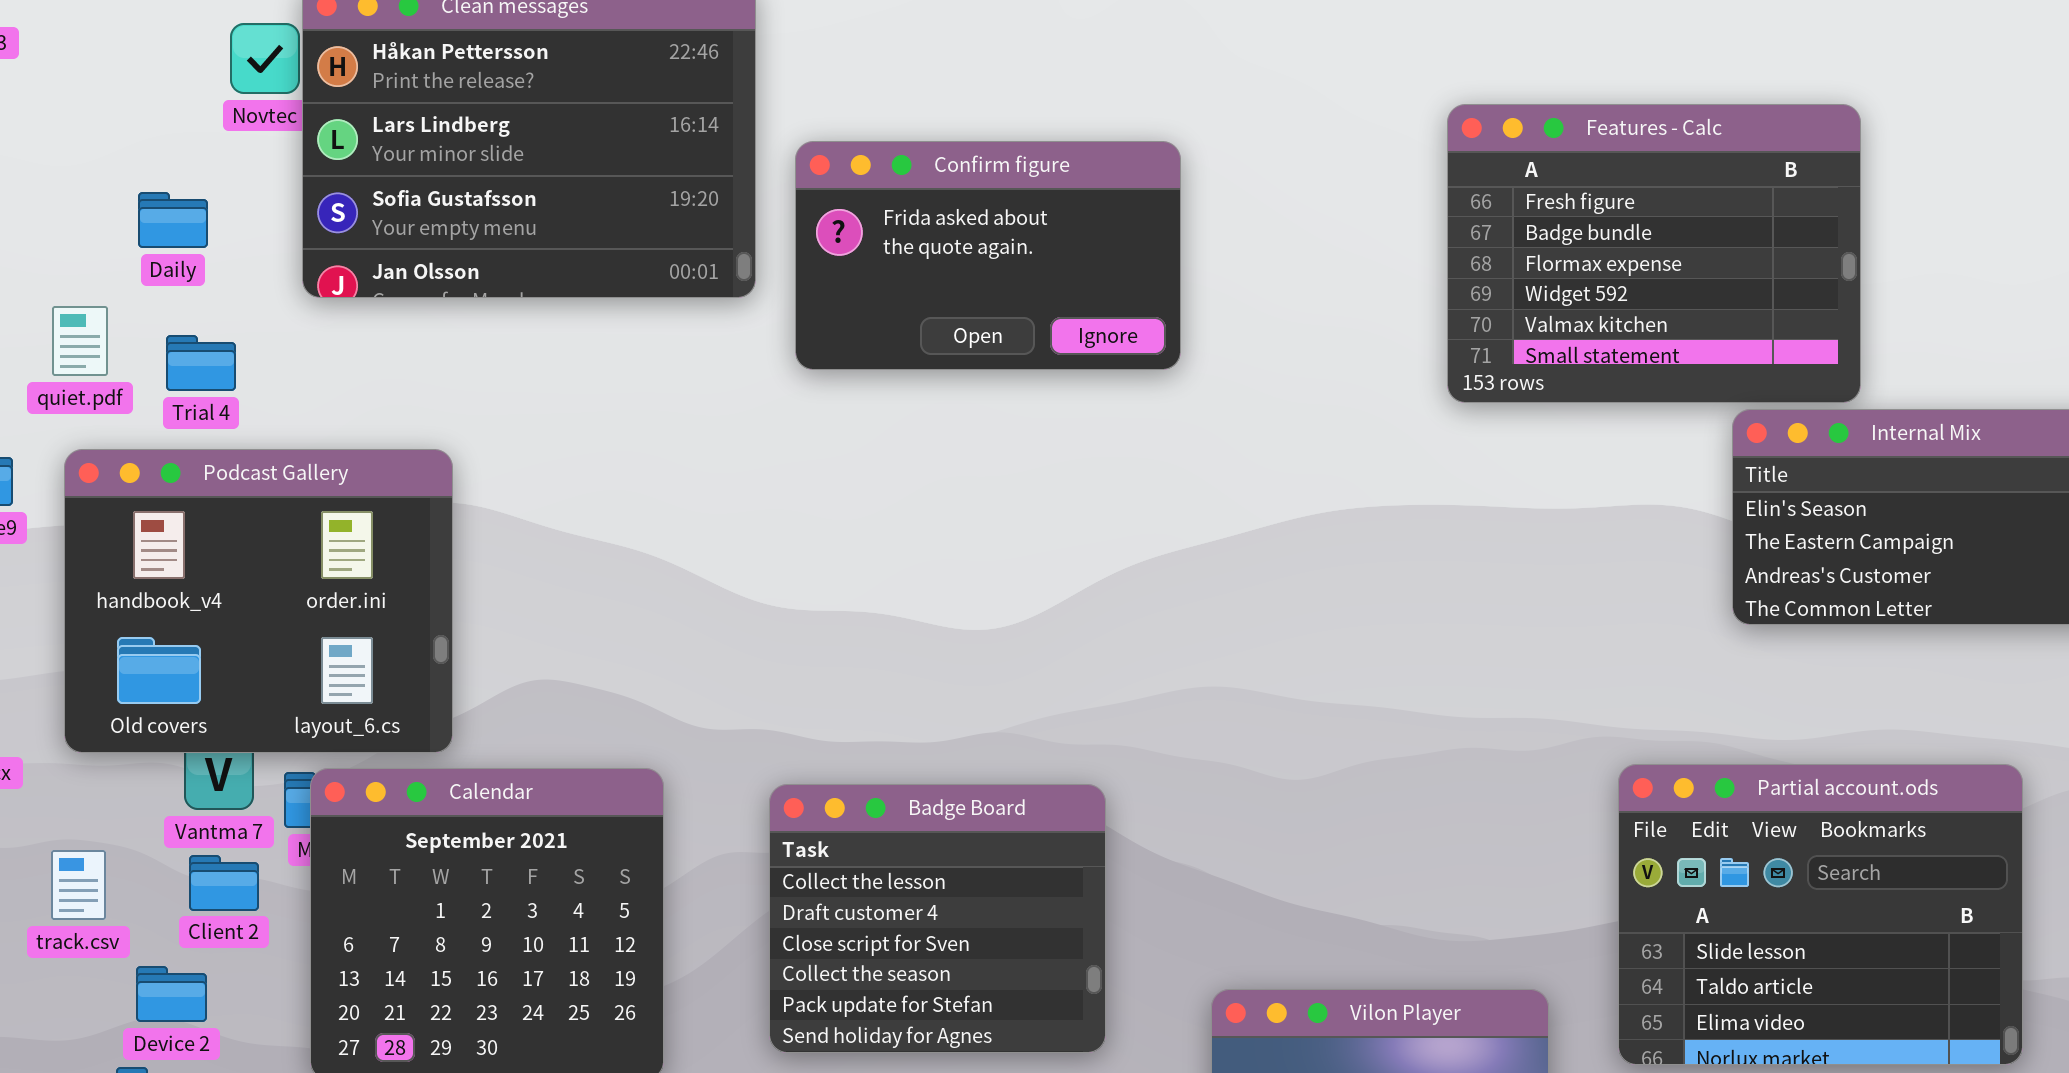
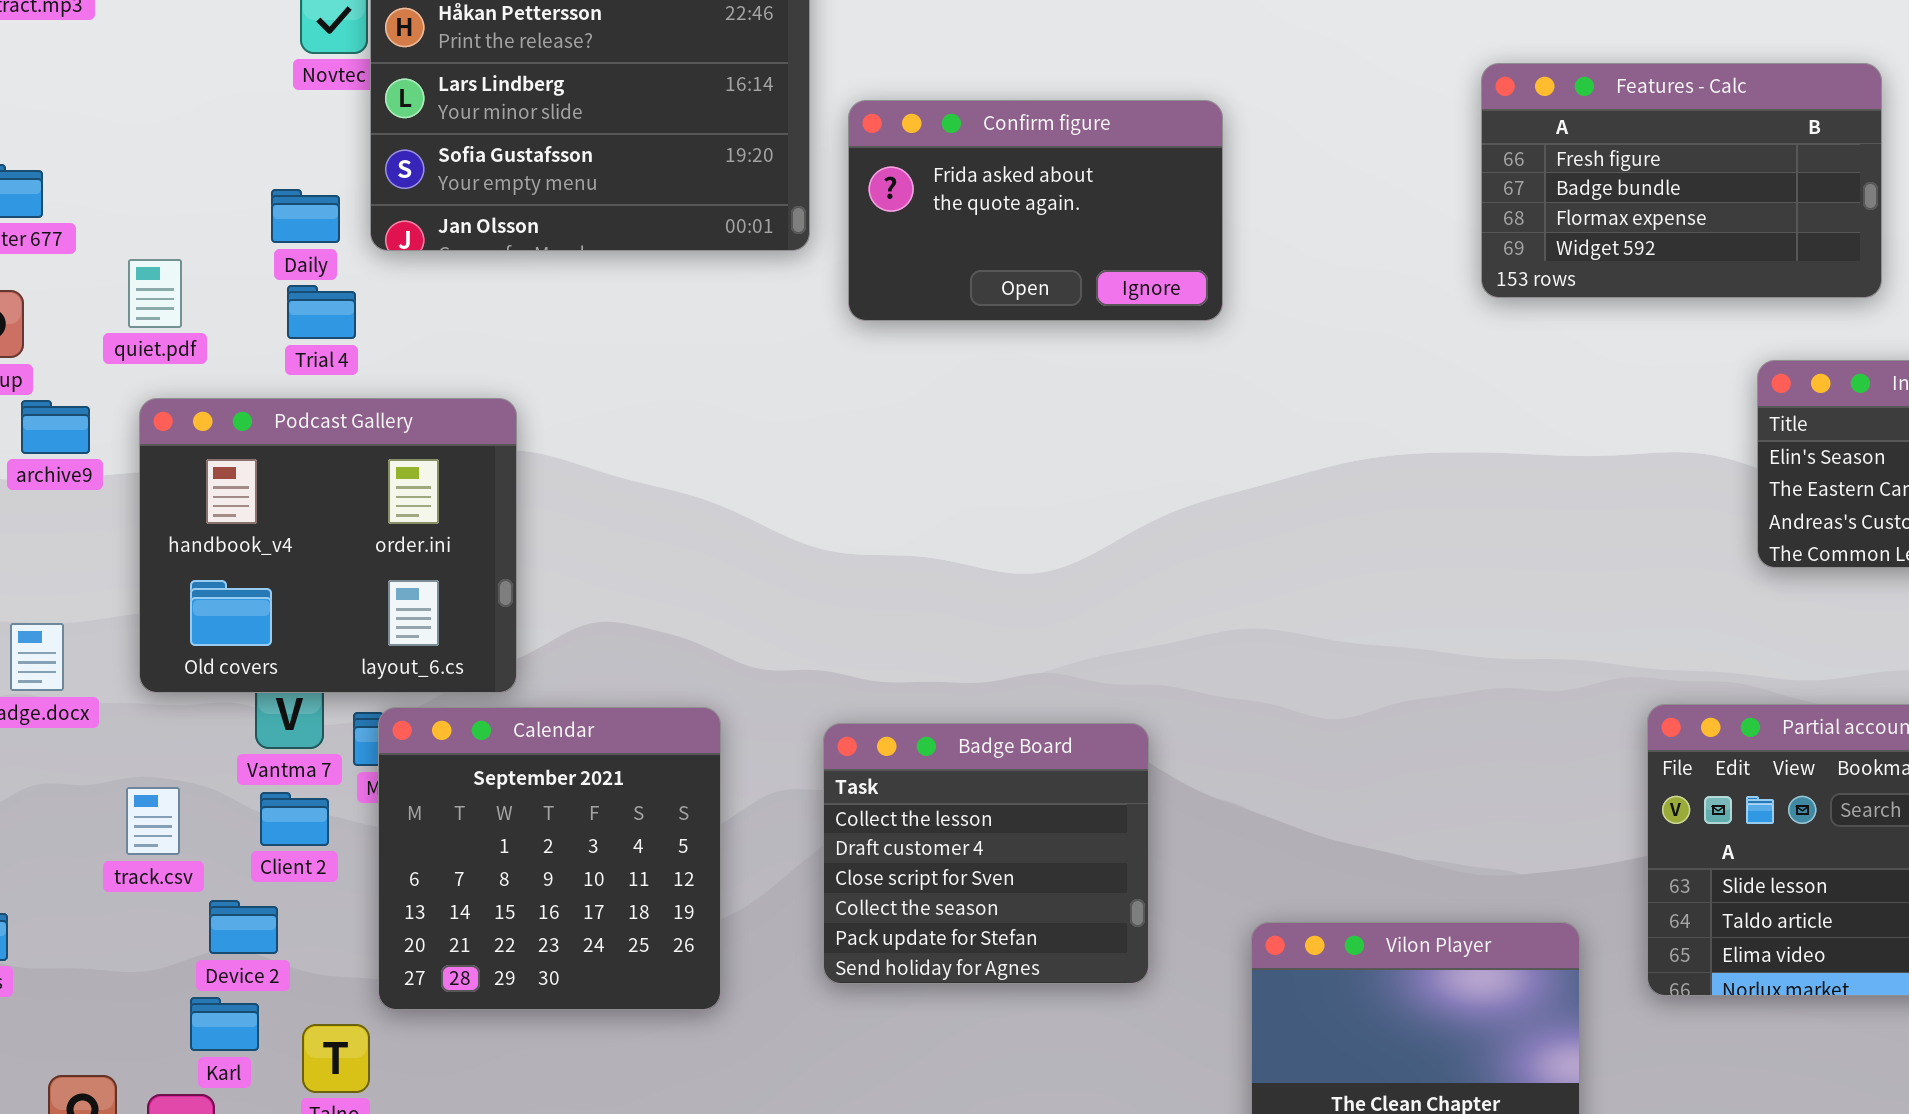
Features - Calc: [1447,104,1861,403] -> [1481,63,1882,298], resized
Daily: [138,192,208,248] -> [271,189,340,243], moved
Trial 4: [166,335,236,391] -> [287,285,356,339], moved

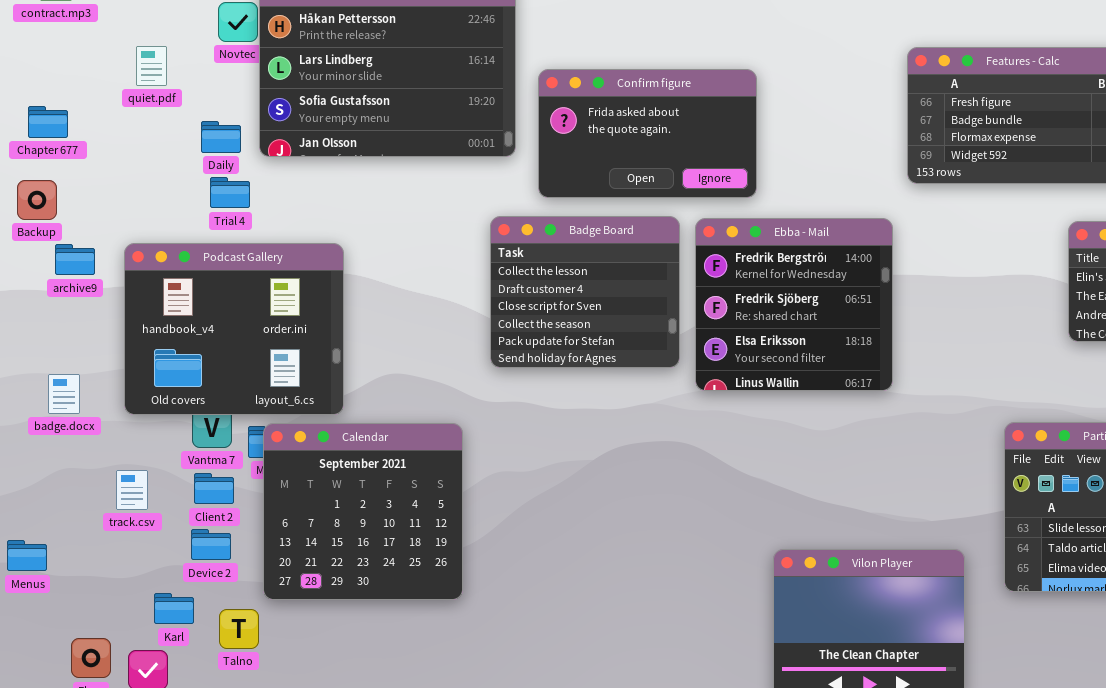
quiet.pdf: [128,259,182,328] -> [136,46,167,86], moved
Ebba - Mail: none -> [695,218,893,391], opened
Badge Board: [823,723,1149,984] -> [490,216,680,368], moved
Device 2: [209,900,278,954] -> [191,529,231,560], moved

